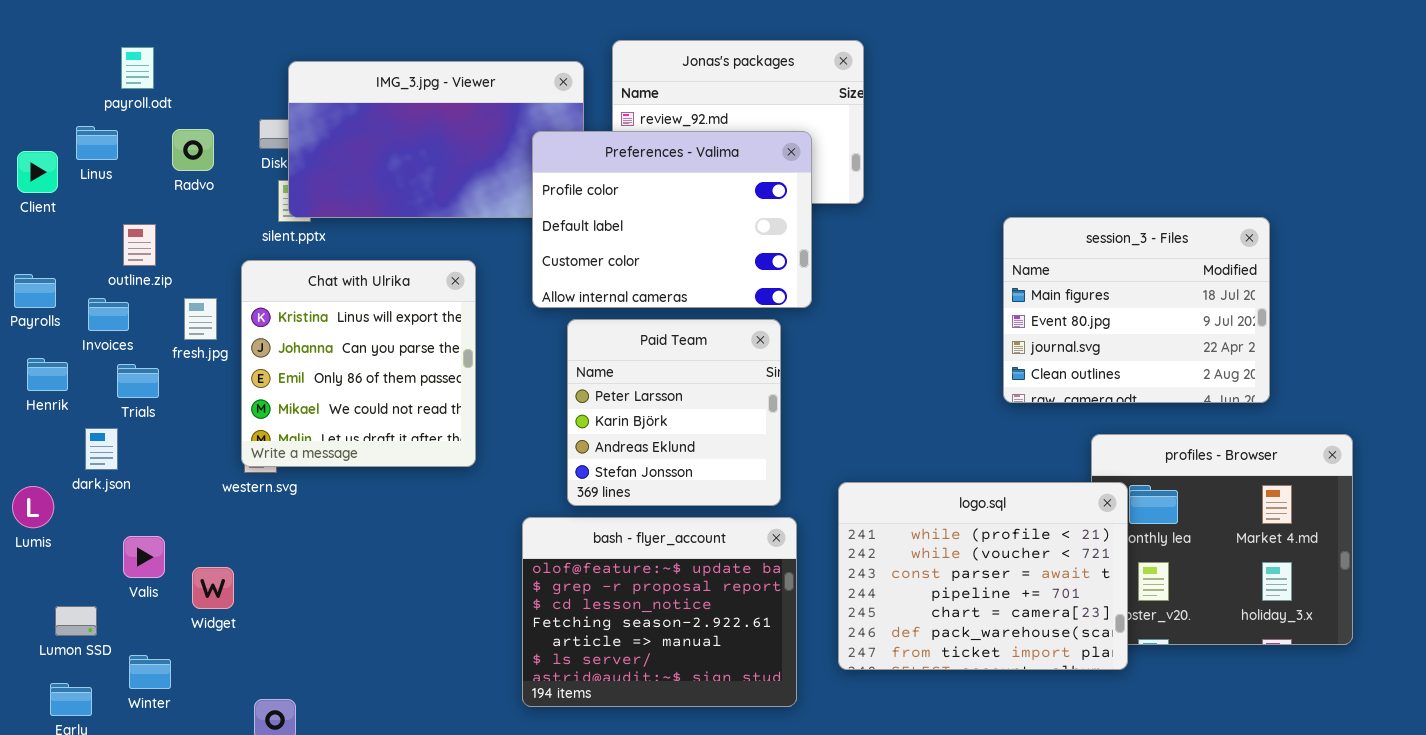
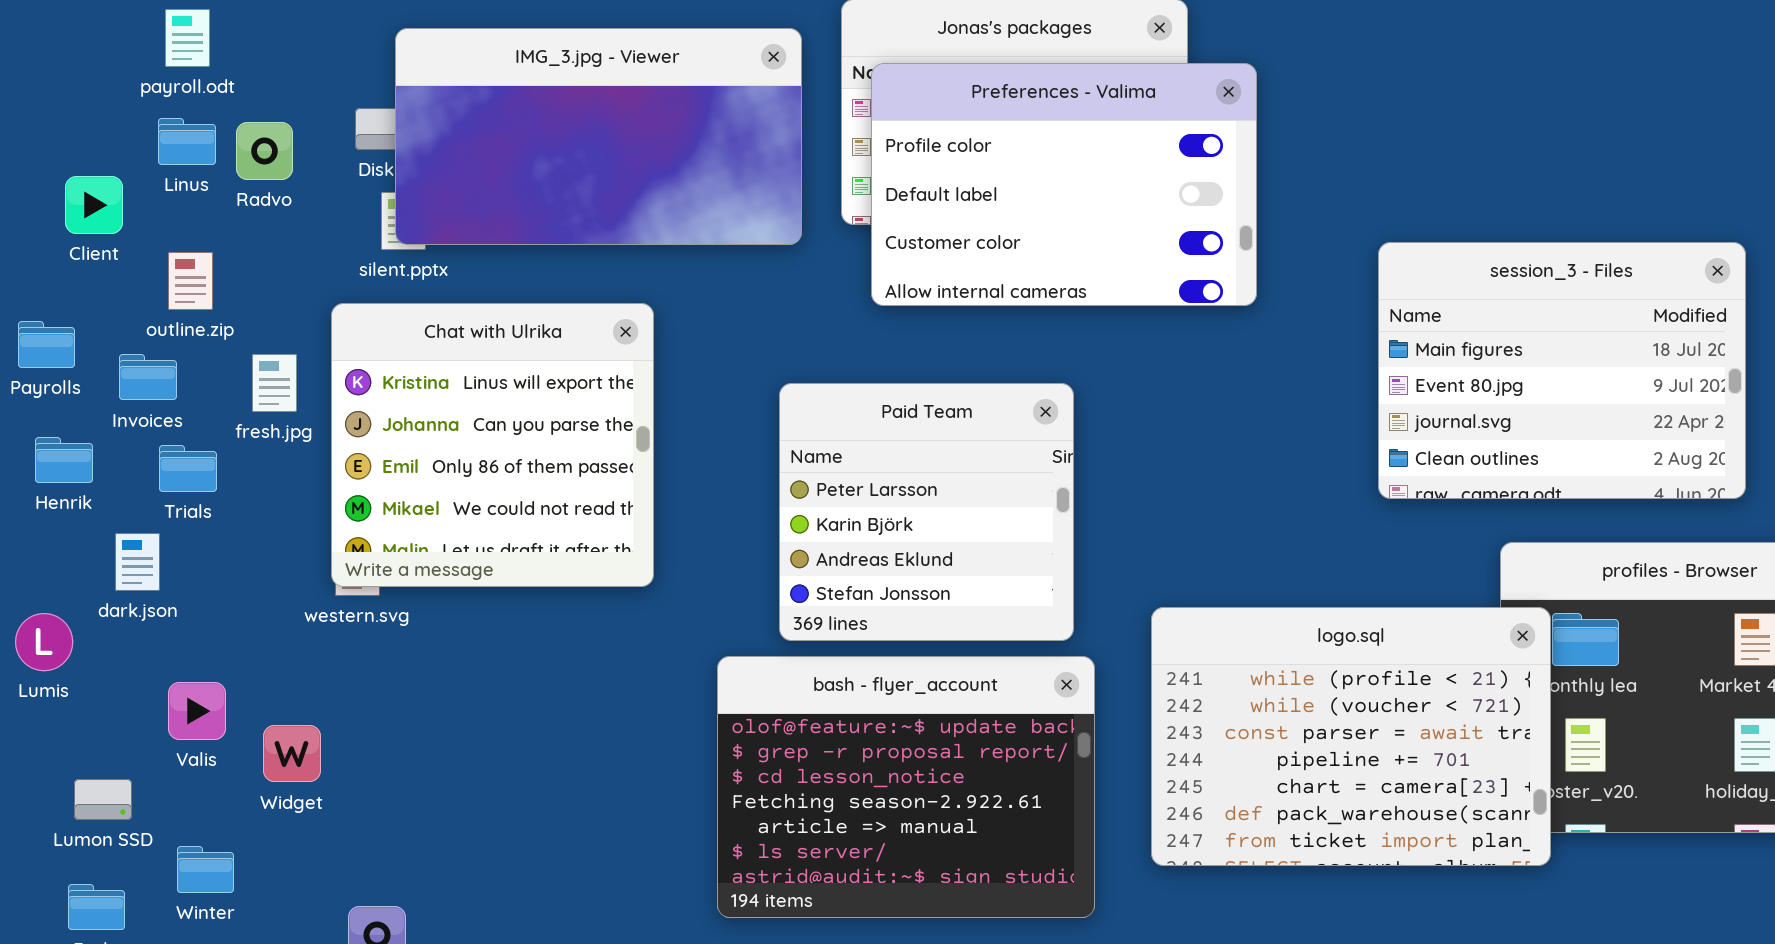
Linus: [76,126,118,160] -> [158,118,216,165], moved
Preferences - Valima: [532,131,812,308] -> [871,63,1257,306], moved
Client: [17,151,58,193] -> [65,176,123,234], moved

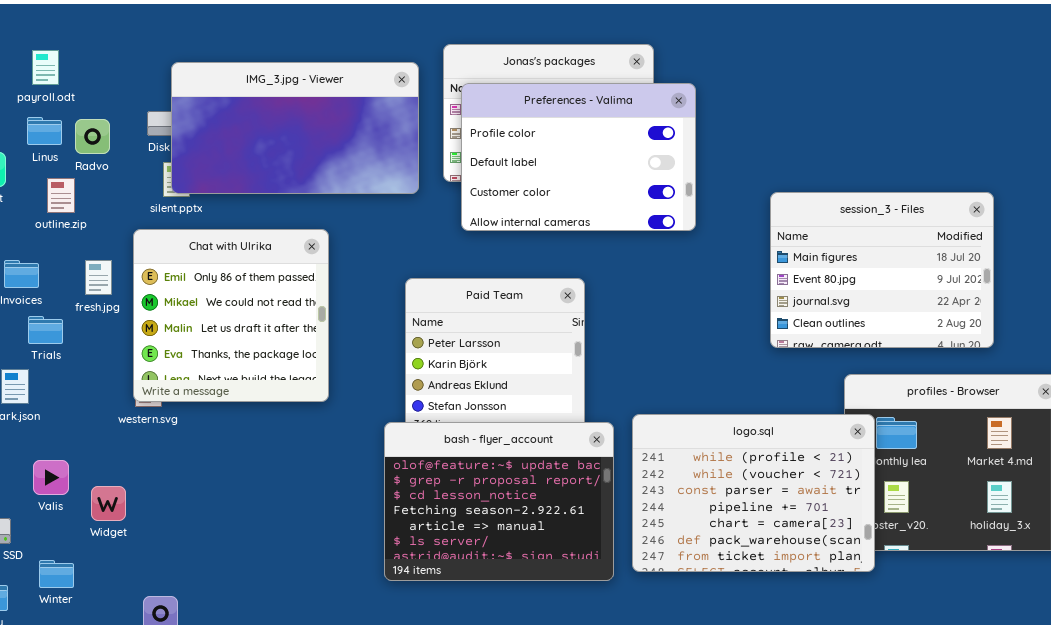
outline.zip: [168,252,213,310] -> [47,178,75,213], moved
Chat with Ulrika: [331,303,654,587] -> [133,229,329,402], scrolled down 2 rows
bash - flyer_account: [717,656,1095,918] -> [384,422,614,581], moved

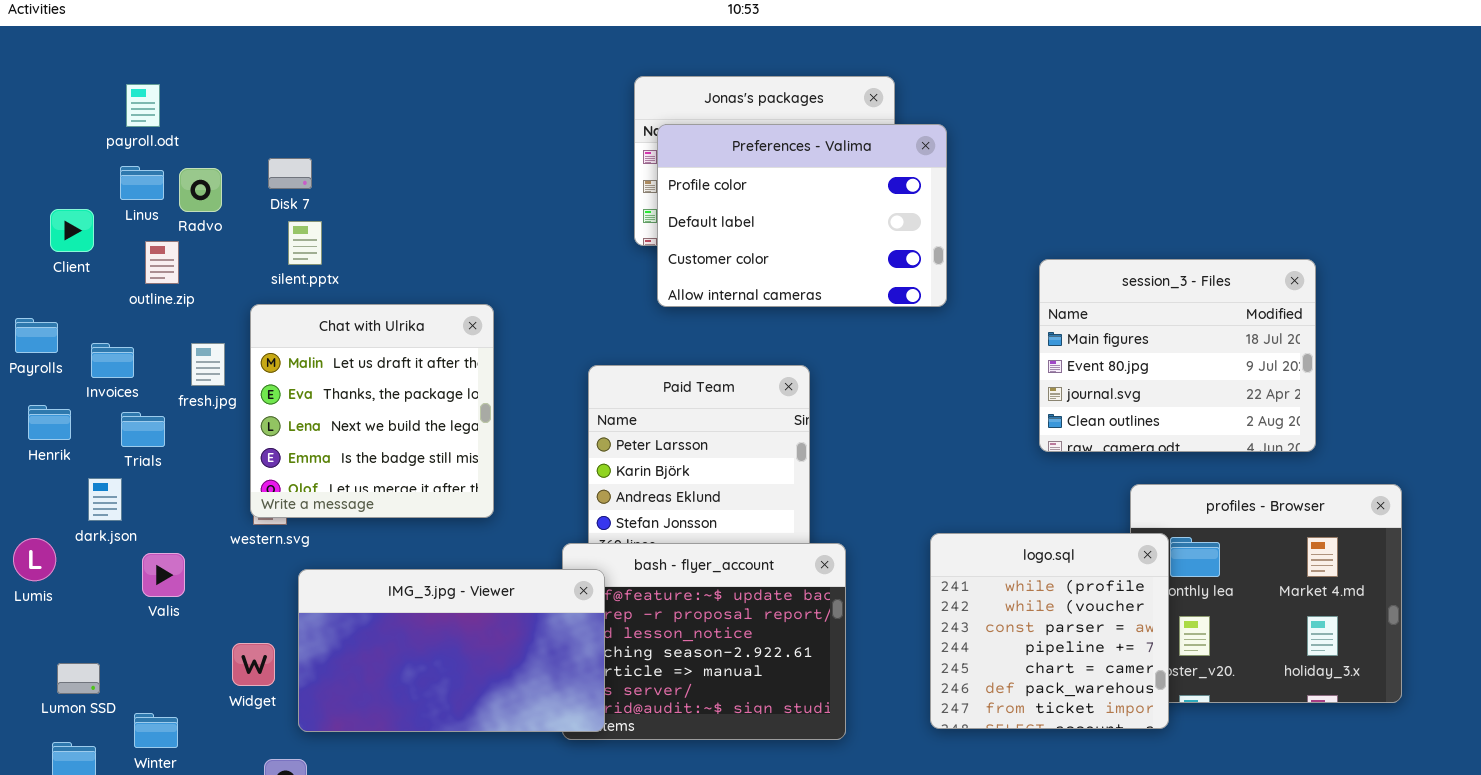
IMG_3.jpg - Viewer: [171,62,419,194] -> [298,569,605,732], moved
Chat with Ulrika: [133,229,329,402] -> [250,304,494,518], scrolled down 2 rows
logo.sql: [632,414,875,572] -> [930,533,1169,729], resized
Valis: [33,460,69,495] -> [142,553,185,597], moved
Widget: [91,486,126,521] -> [232,643,275,686], moved

